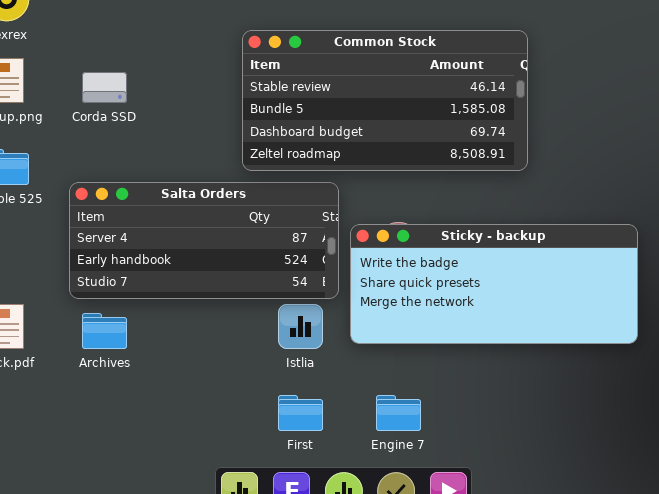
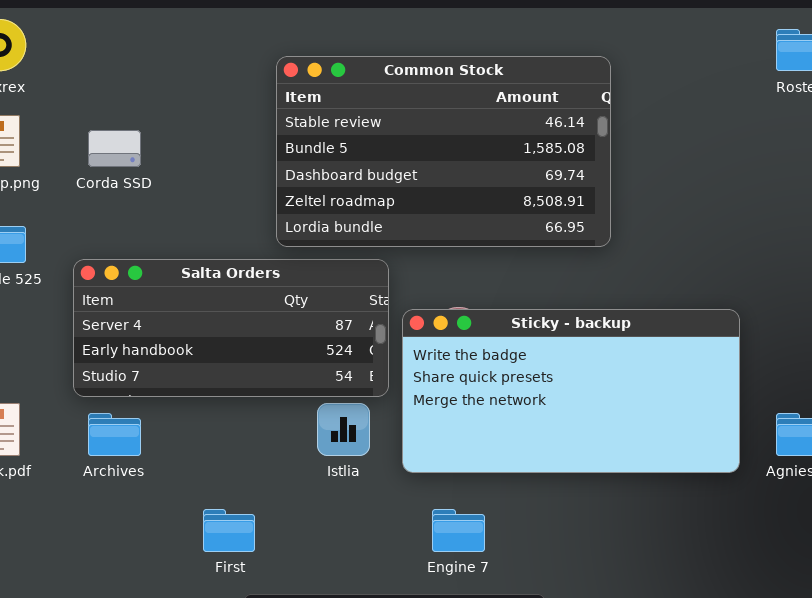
Common Stock: [242,30,528,171] -> [276,56,611,247], resized
Sticky - backup: [350,224,638,344] -> [402,309,740,473], resized
First: [278,395,323,431] -> [203,509,255,552], moved

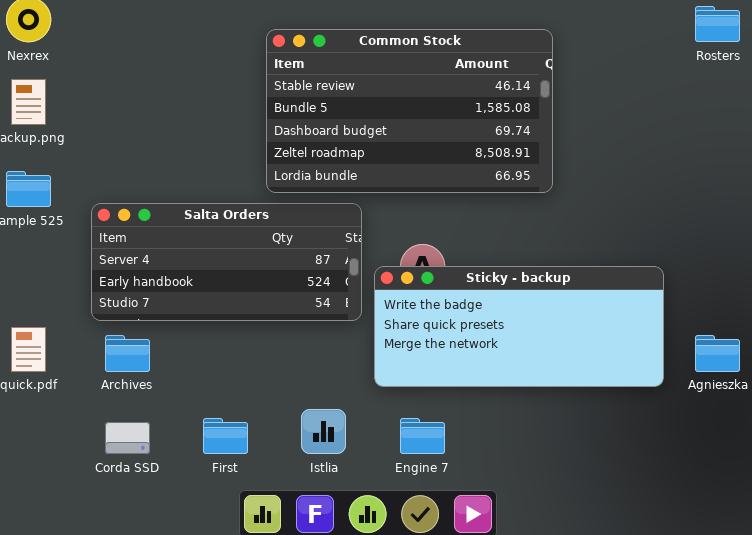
Corda SSD: [88,130,141,167] -> [105,422,150,454], moved
Sticky - backup: [402,309,740,473] -> [374,266,664,387], resized
Istlia: [317,403,370,456] -> [301,409,346,454], moved

